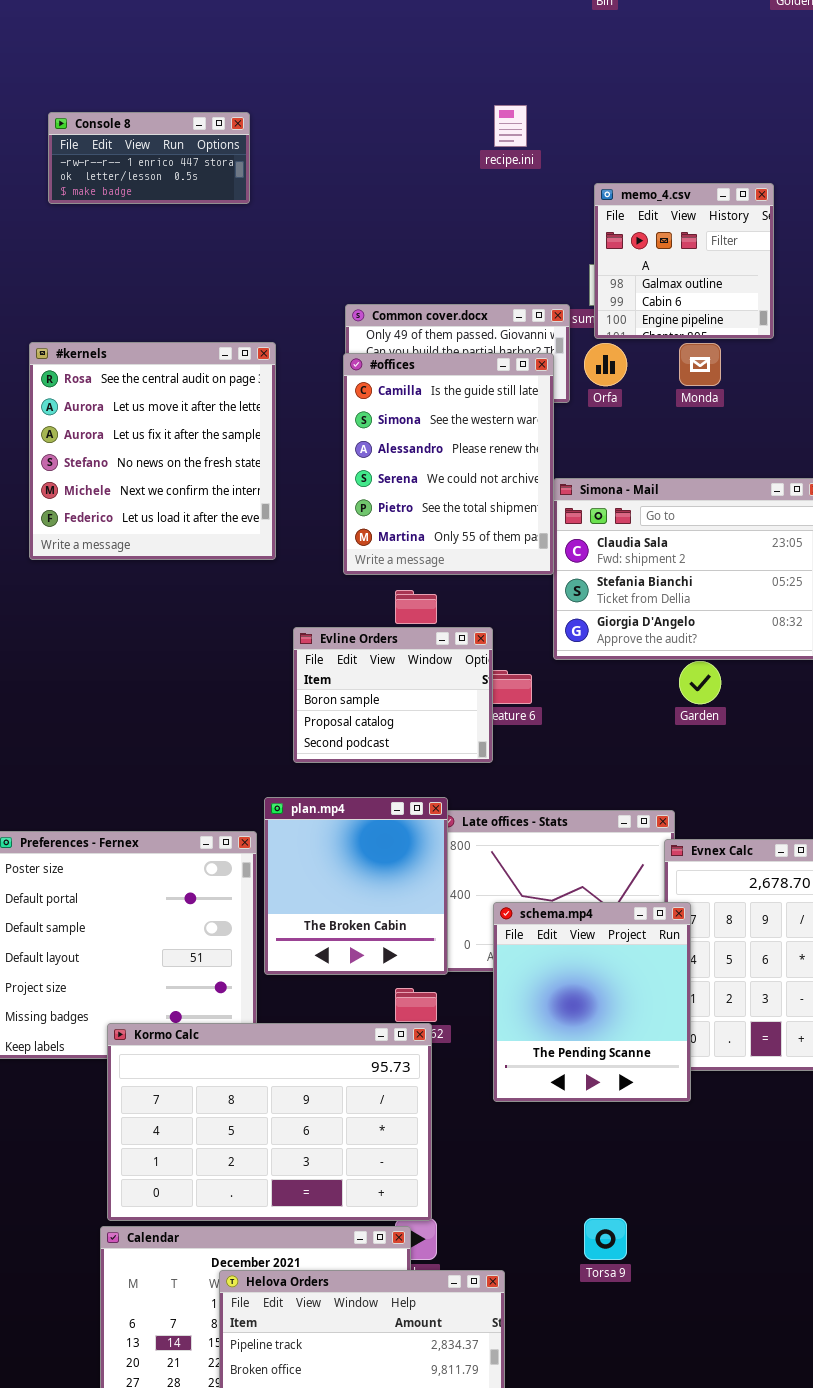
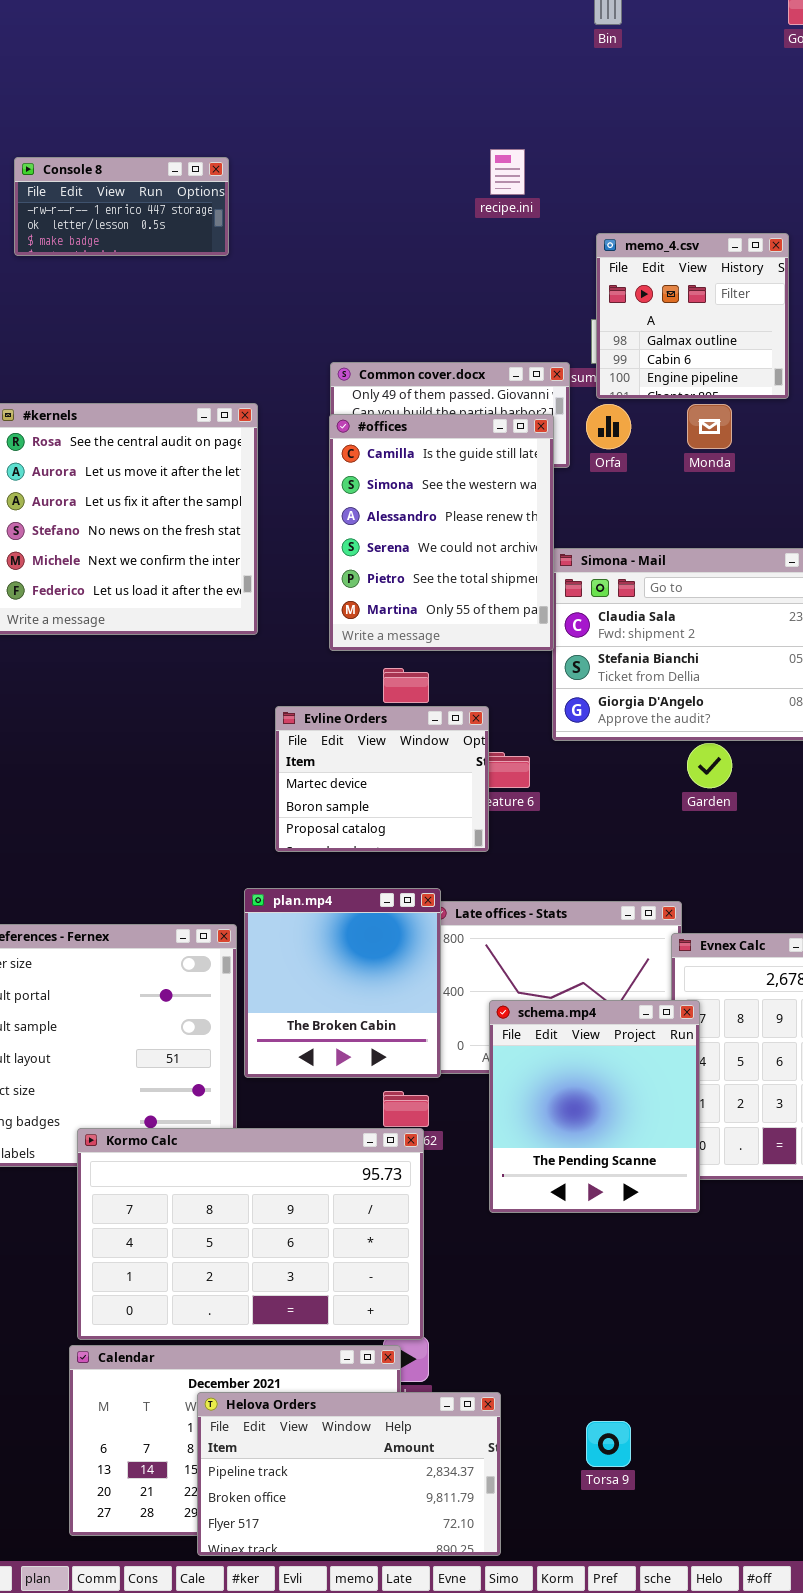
Evline Orders: [293,627,493,763] -> [275,706,489,852], scrolled up 1 row
Torsa 9: [584,1218,627,1260] -> [586,1421,631,1467], moved

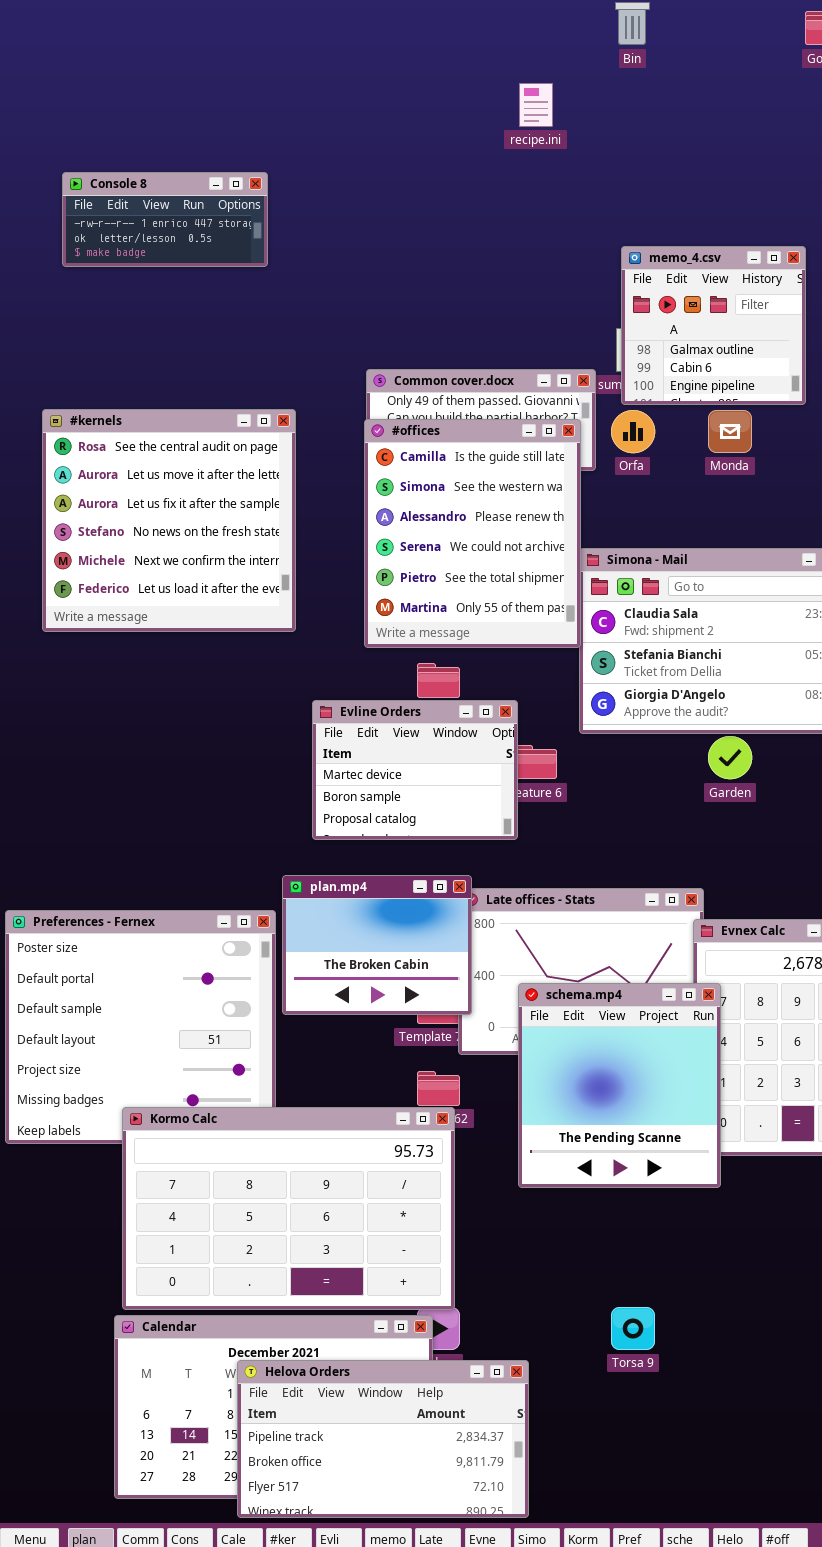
recipe.ini: [490,149,525,195] -> [519,83,553,127], moved
plan.mp4: [244,888,441,1078] -> [282,875,472,1015], resized
Torsa 9: [586,1421,631,1467] -> [611,1307,655,1350], moved

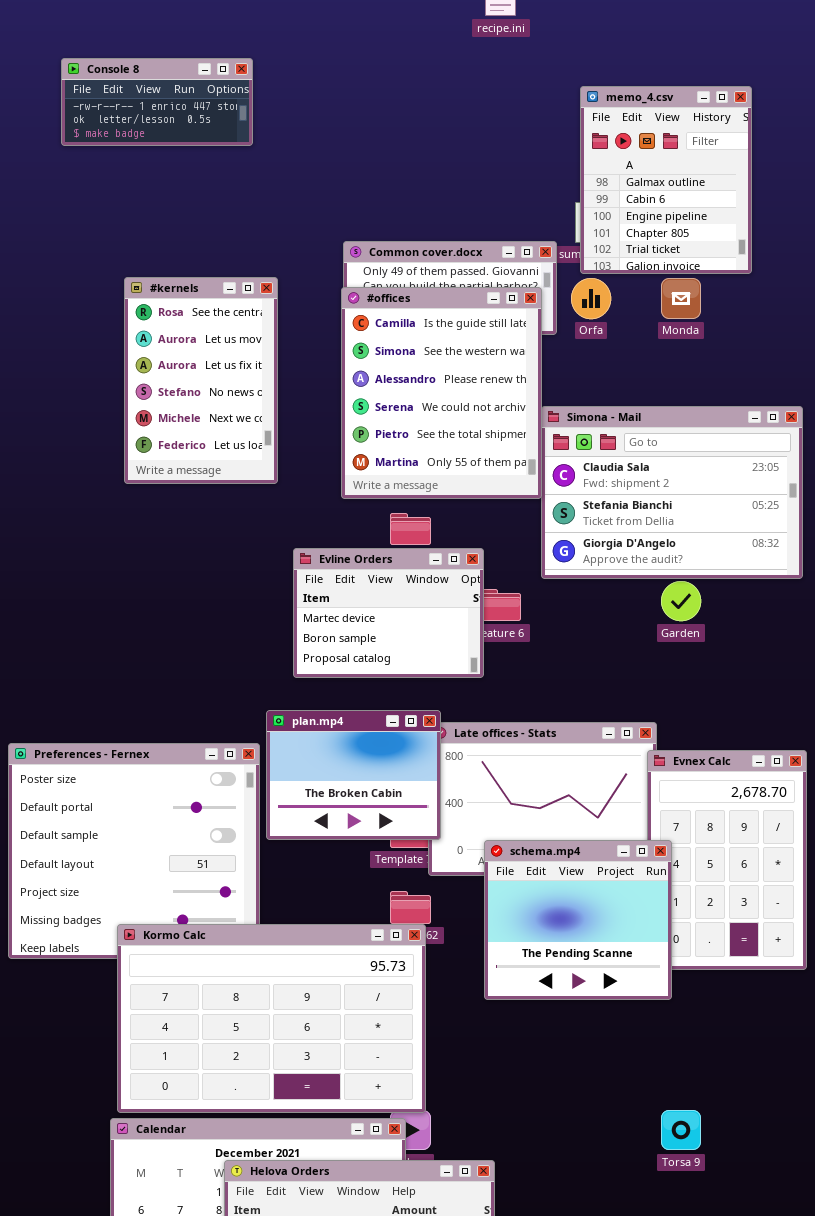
memo_4.csv: [621,246,806,405] -> [580,86,752,274], resized
#kernels: [42,409,296,632] -> [124,277,278,484], resized
schema.mp4: [518,983,721,1188] -> [484,840,672,1000], resized
Torsa 9: [611,1307,655,1350] -> [661,1110,701,1150], moved

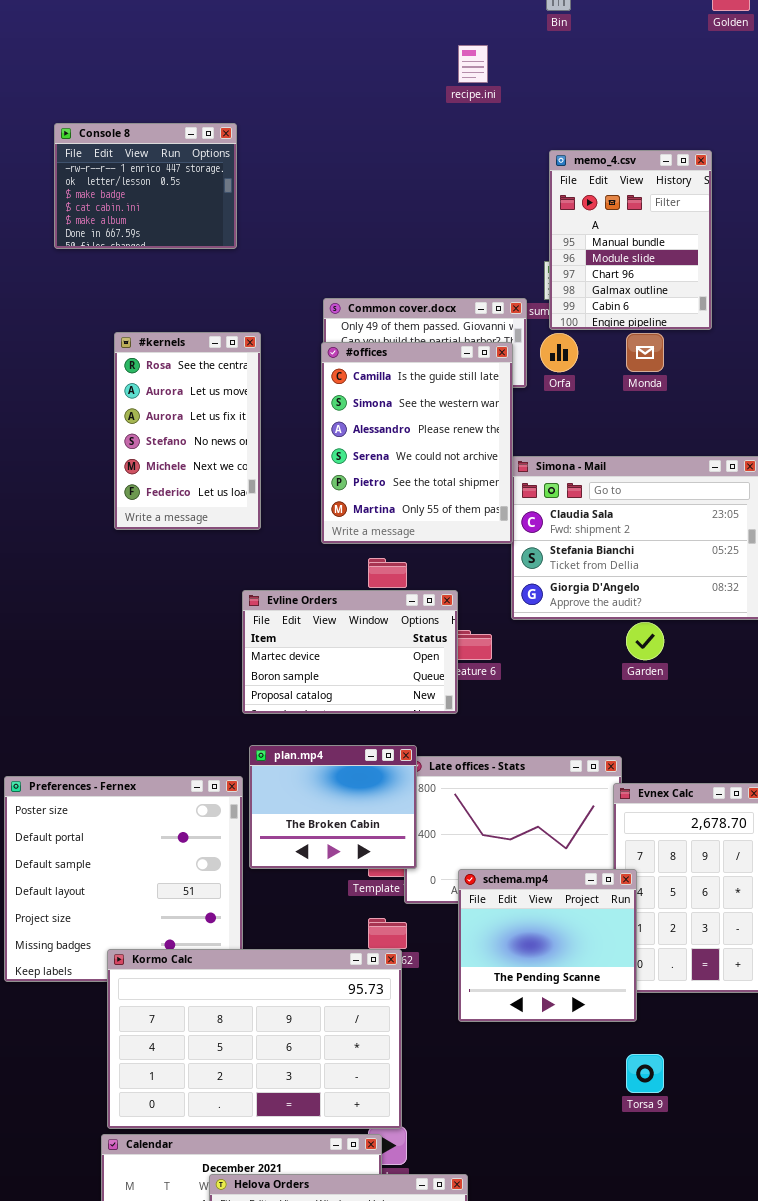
Console 8: [61,58,253,146] -> [54,123,237,249], resized
memo_4.csv: [580,86,752,274] -> [549,150,712,330], scrolled up 3 rows
Evline Orders: [293,548,484,678] -> [242,590,458,714], resized
Torsa 9: [661,1110,701,1150] -> [626,1054,664,1093], moved

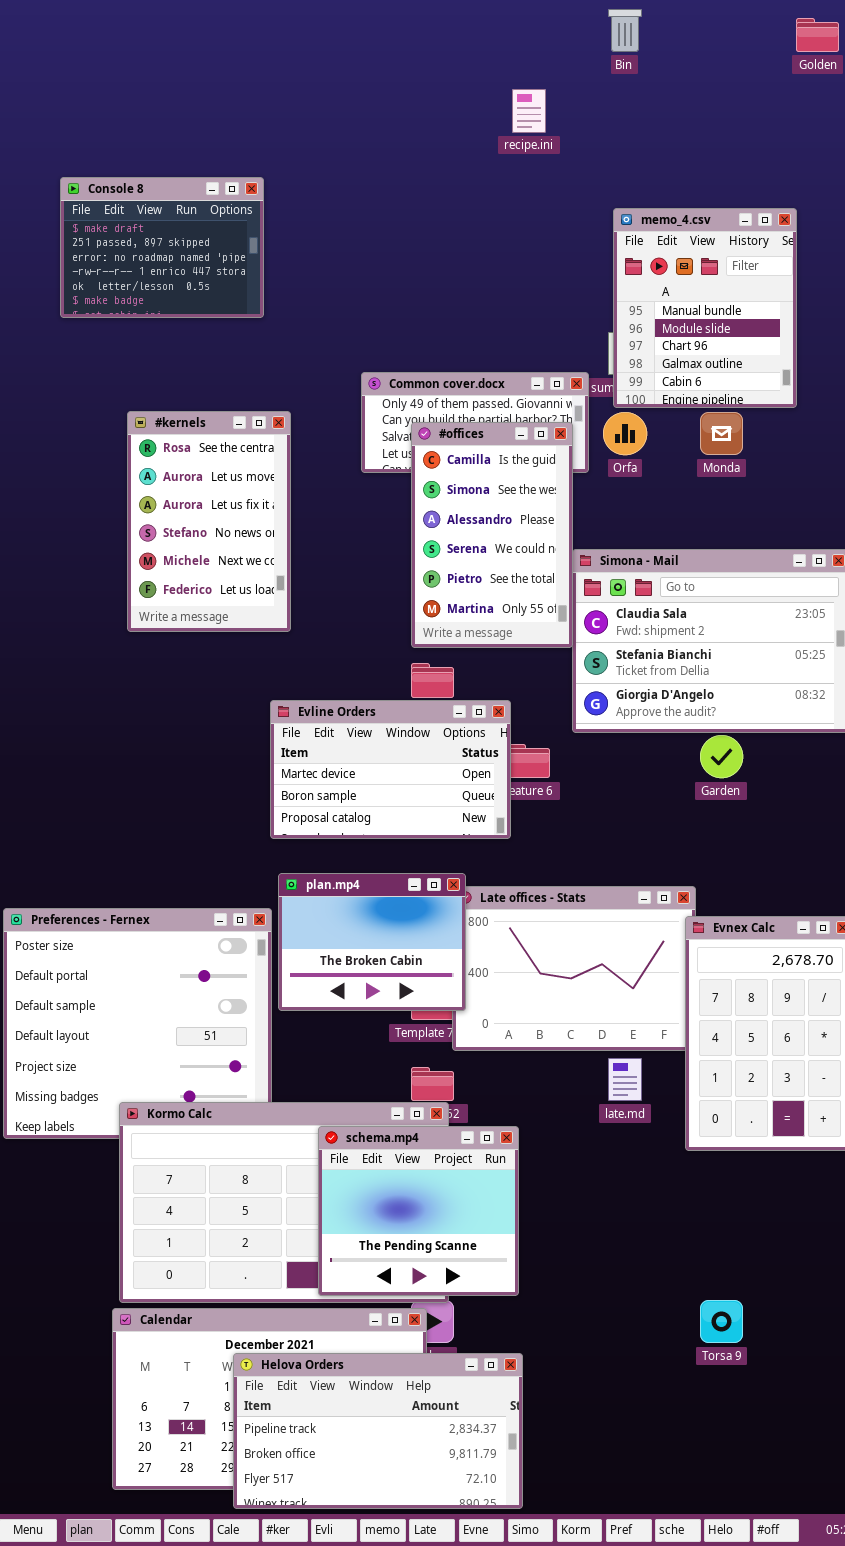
Console 8: [54,123,237,249] -> [60,177,264,318], scrolled up 3 rows
#offices: [321,342,513,544] -> [411,422,573,648], resized
schema.mp4: [458,869,637,1022] -> [318,1126,519,1296], moved
Torsa 9: [626,1054,664,1093] -> [700,1300,743,1343], moved

